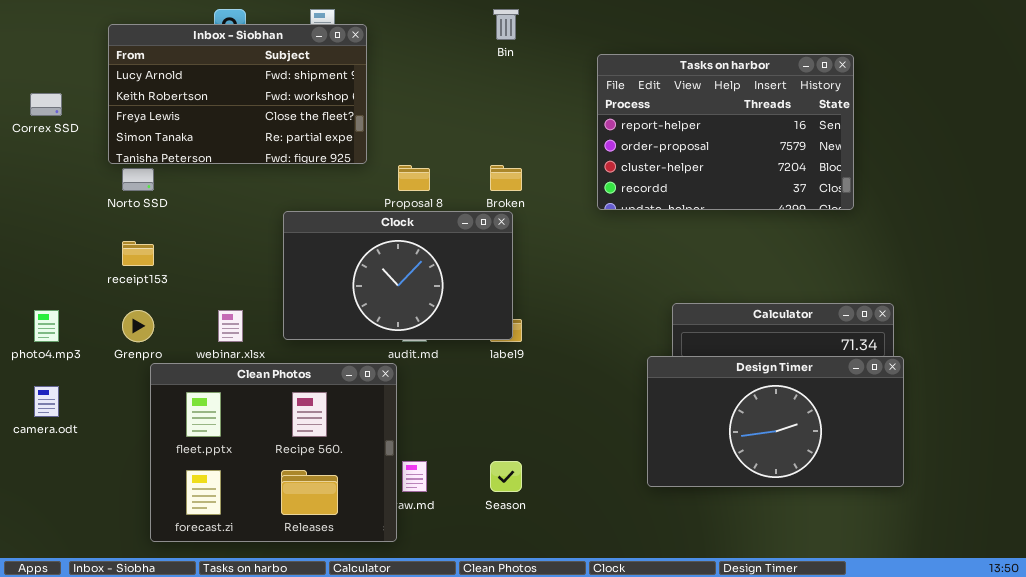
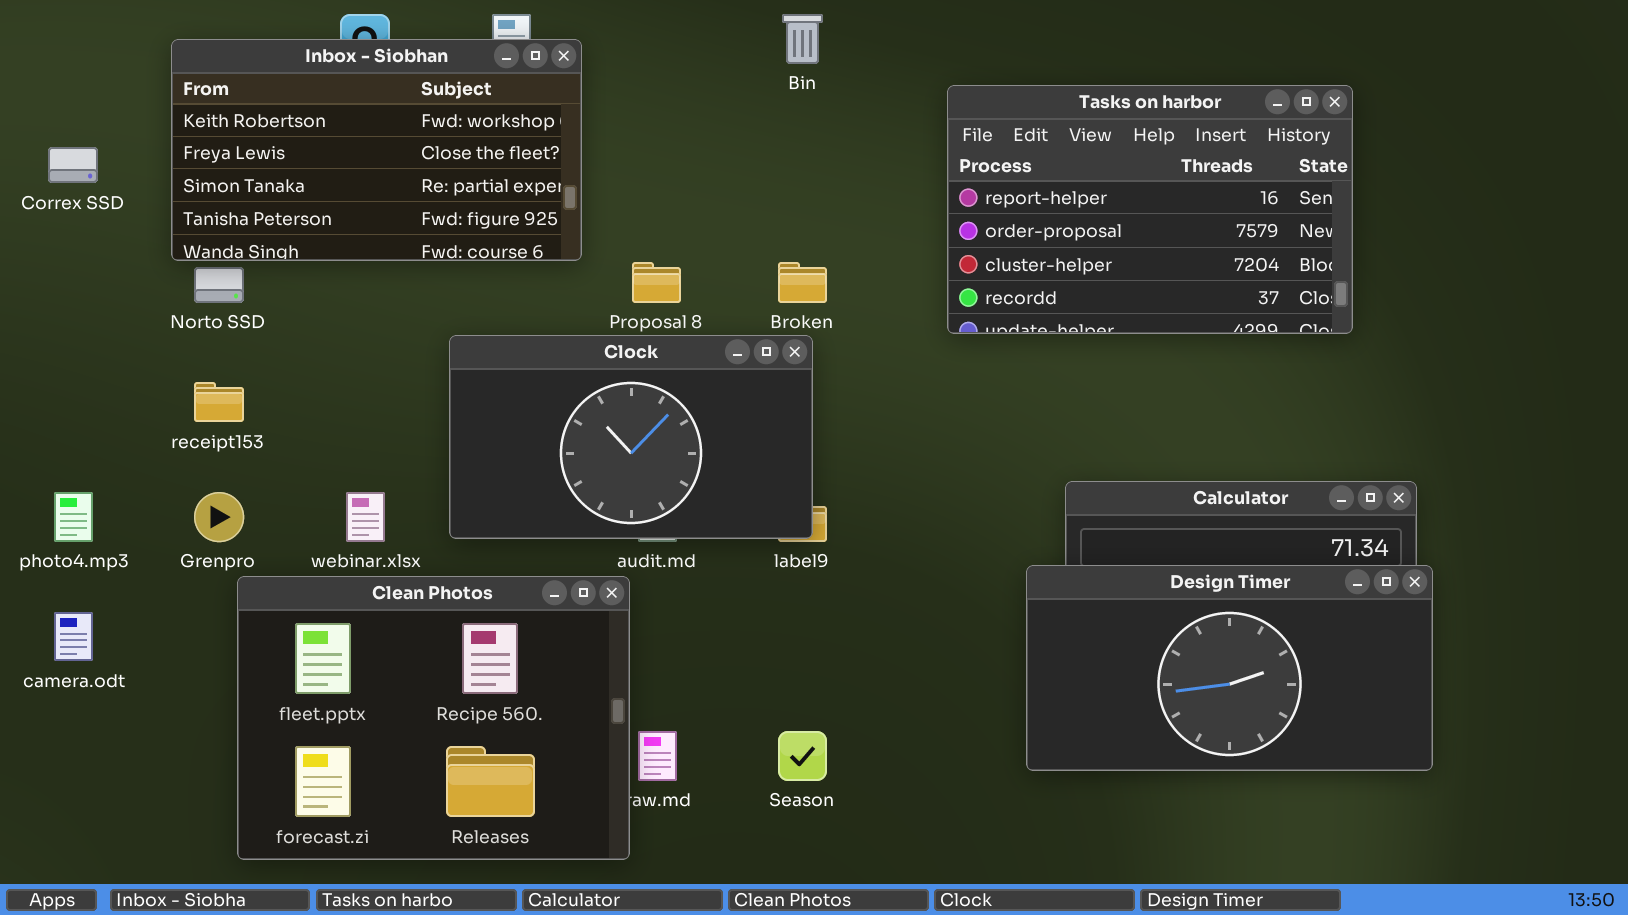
Inbox - Siobhan: [108,24,367,164] -> [171,39,582,261], scrolled down 1 row

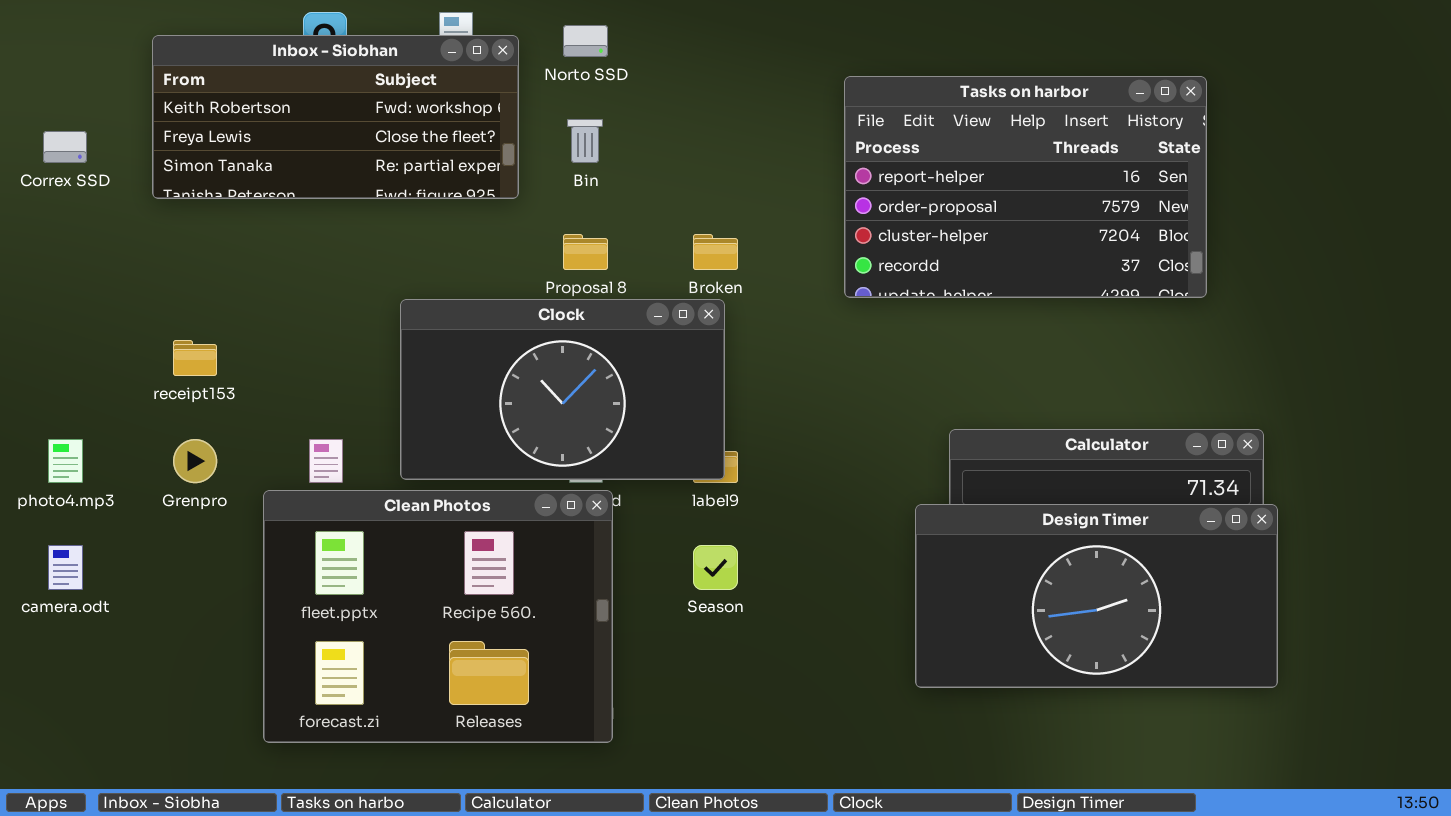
Bin: [782,14,823,64] -> [567,119,603,163], moved
Inbox - Siobhan: [171,39,582,261] -> [152,35,519,199], resized
Norto SSD: [194,267,244,303] -> [563,25,608,57], moved
Clean Photos: [237,576,630,860] -> [263,490,613,743], moved
Season: [778,731,827,781] -> [693,545,738,590], moved

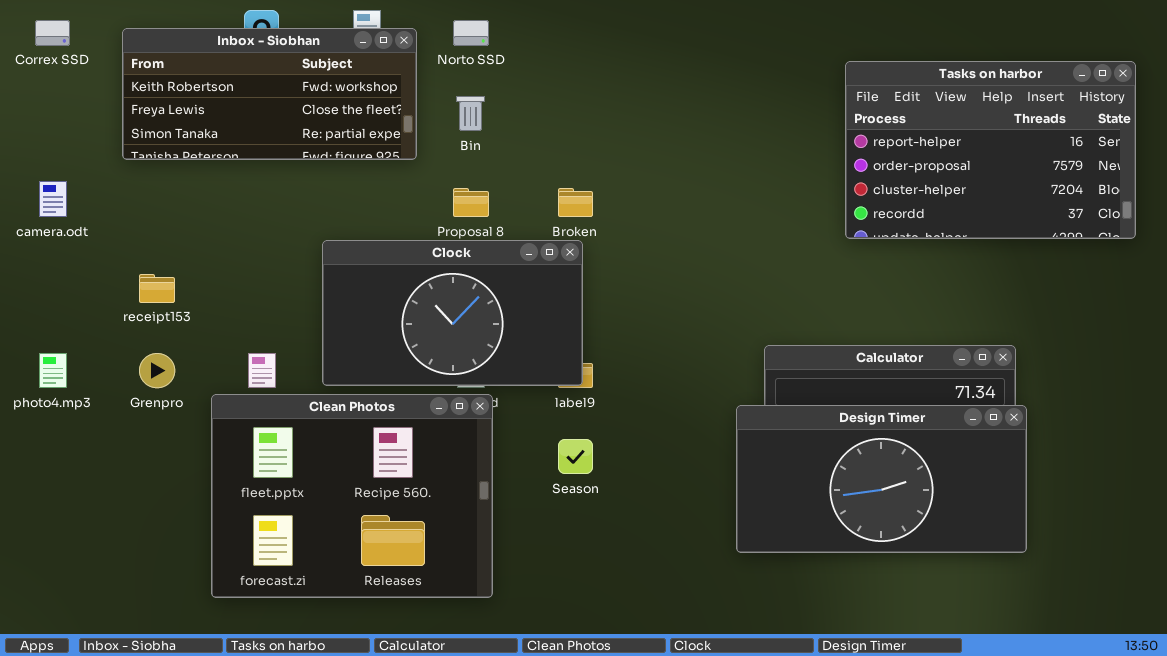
Tasks on harbor: [844,76,1207,298] -> [845,61,1136,239], moved
Correx SSD: [43,131,87,163] -> [35,20,70,46], moved
camera.odt: [48,545,83,590] -> [39,181,67,217], moved

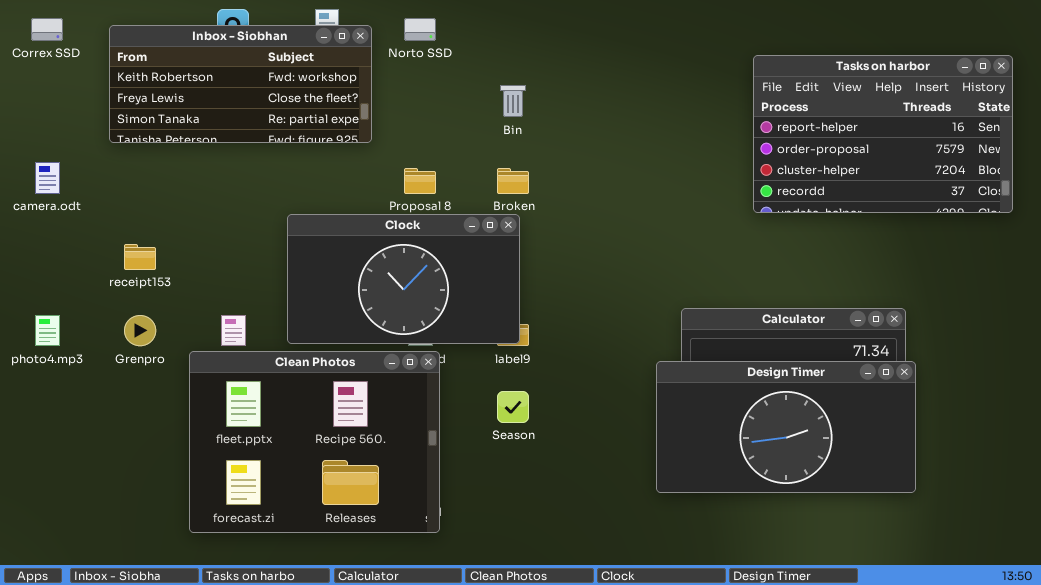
Bin: [456,96,485,131] -> [500,85,526,117], moved

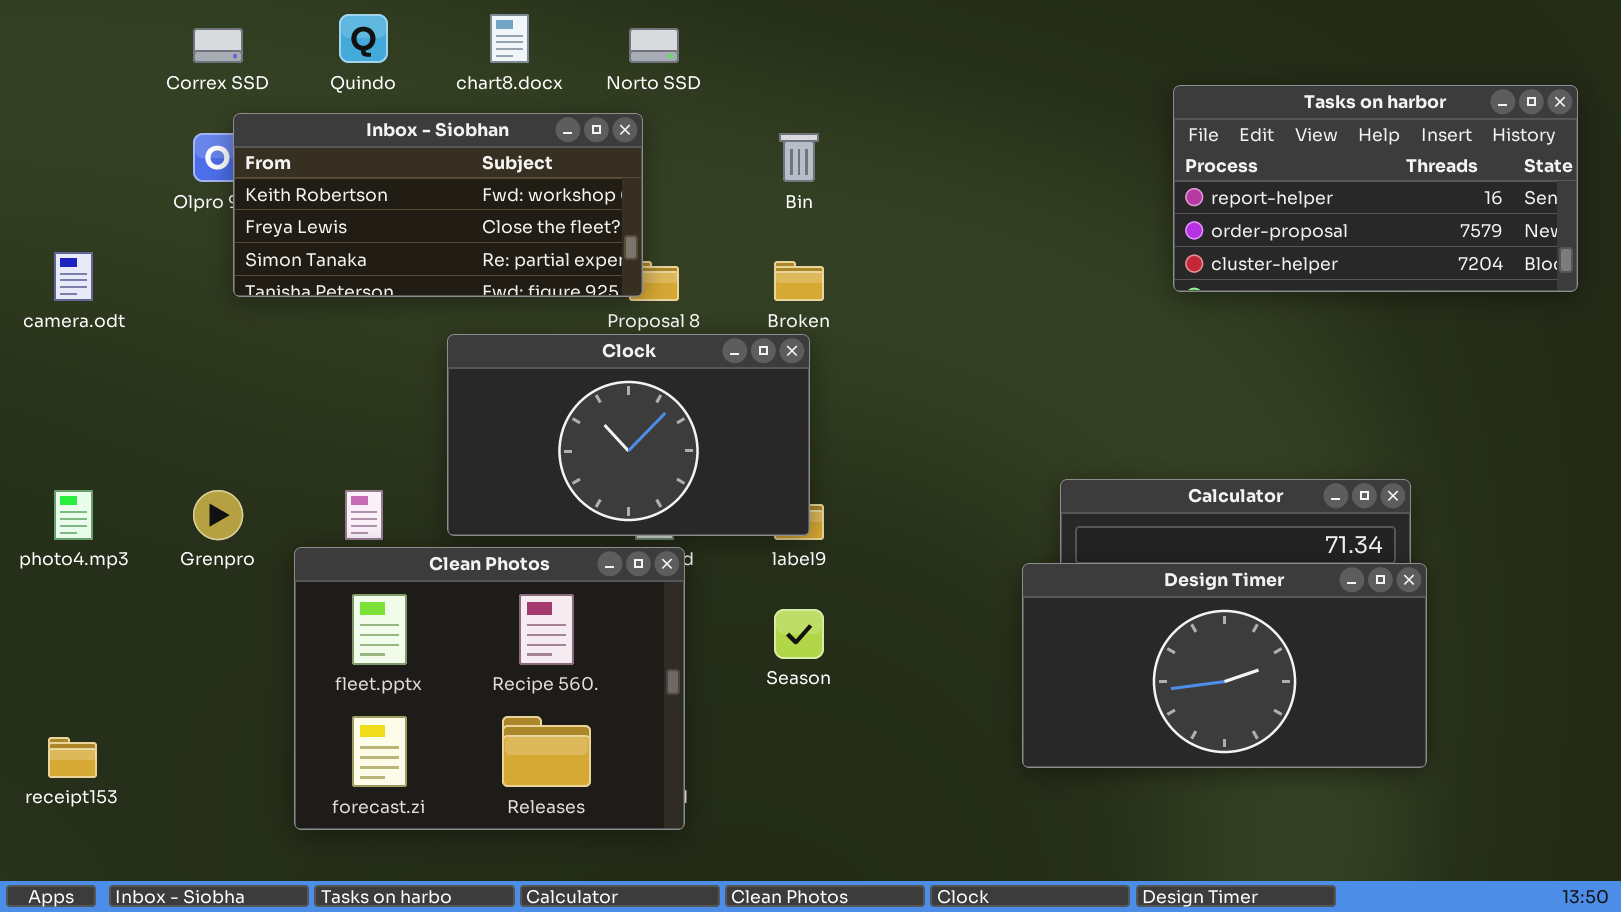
Correx SSD: [31,18,63,41] -> [193,28,243,63], moved
Inbox - Siobhan: [109,25,372,143] -> [233,113,643,297], moved
Tasks on harbor: [753,55,1013,213] -> [1173,85,1578,292], resized
receipt153: [124,244,156,270] -> [48,737,97,778], moved

